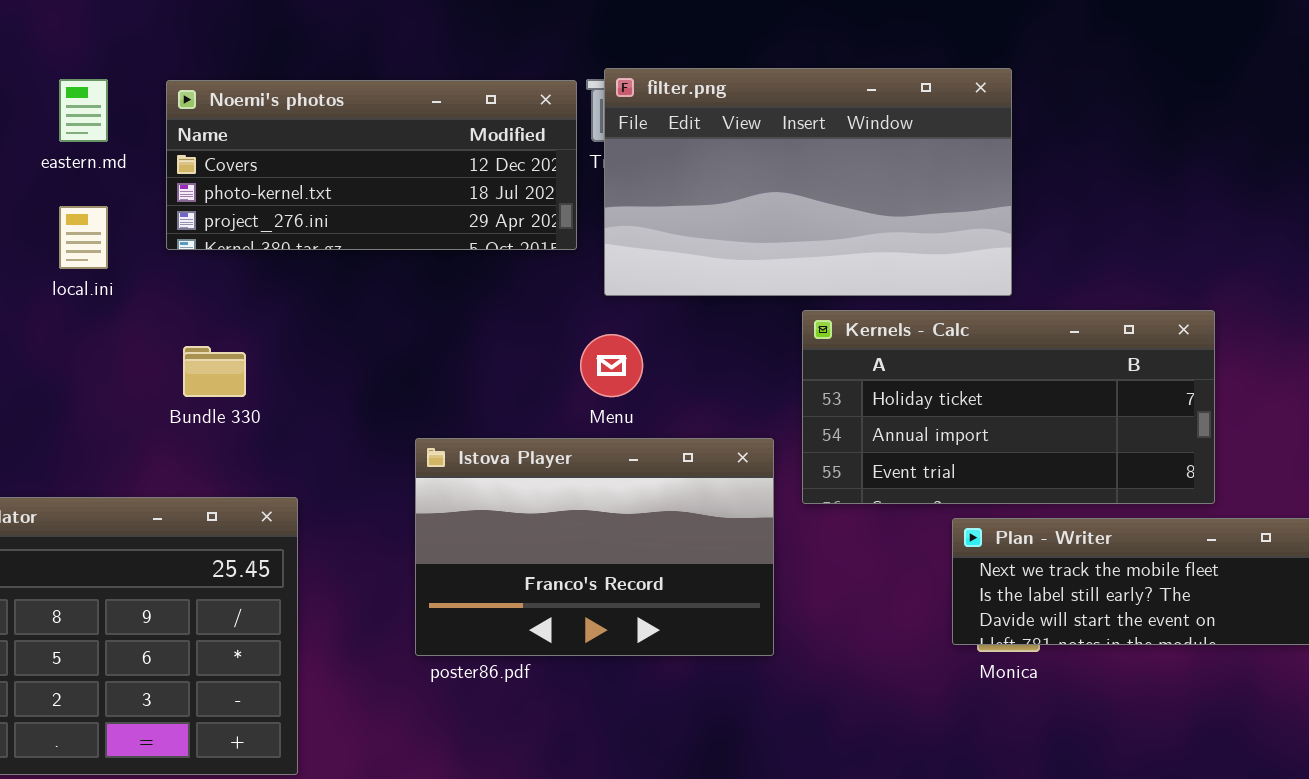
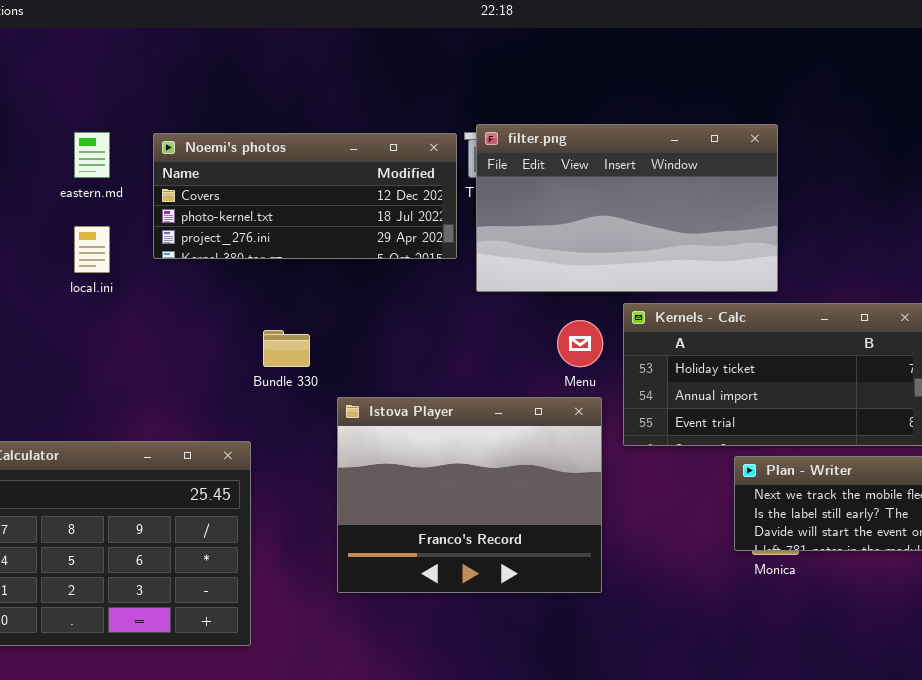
Menu: [580,334,643,397] -> [557,320,603,367], moved
Bundle 330: [183,346,246,397] -> [263,330,310,367], moved
Istova Player: [415,438,774,656] -> [337,397,602,593], resized

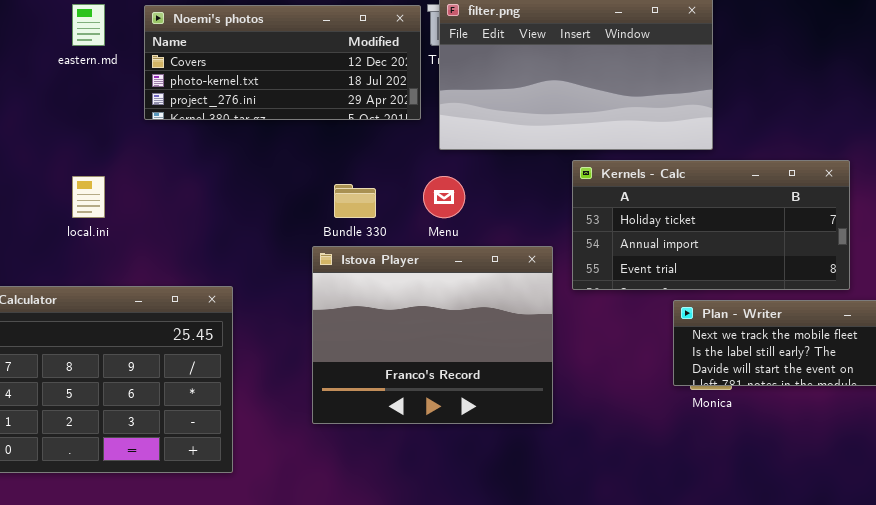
local.ini: [74,226,110,273] -> [72,176,105,218], moved
Menu: [557,320,603,367] -> [423,176,465,218], moved
Bundle 330: [263,330,310,367] -> [334,184,376,218], moved

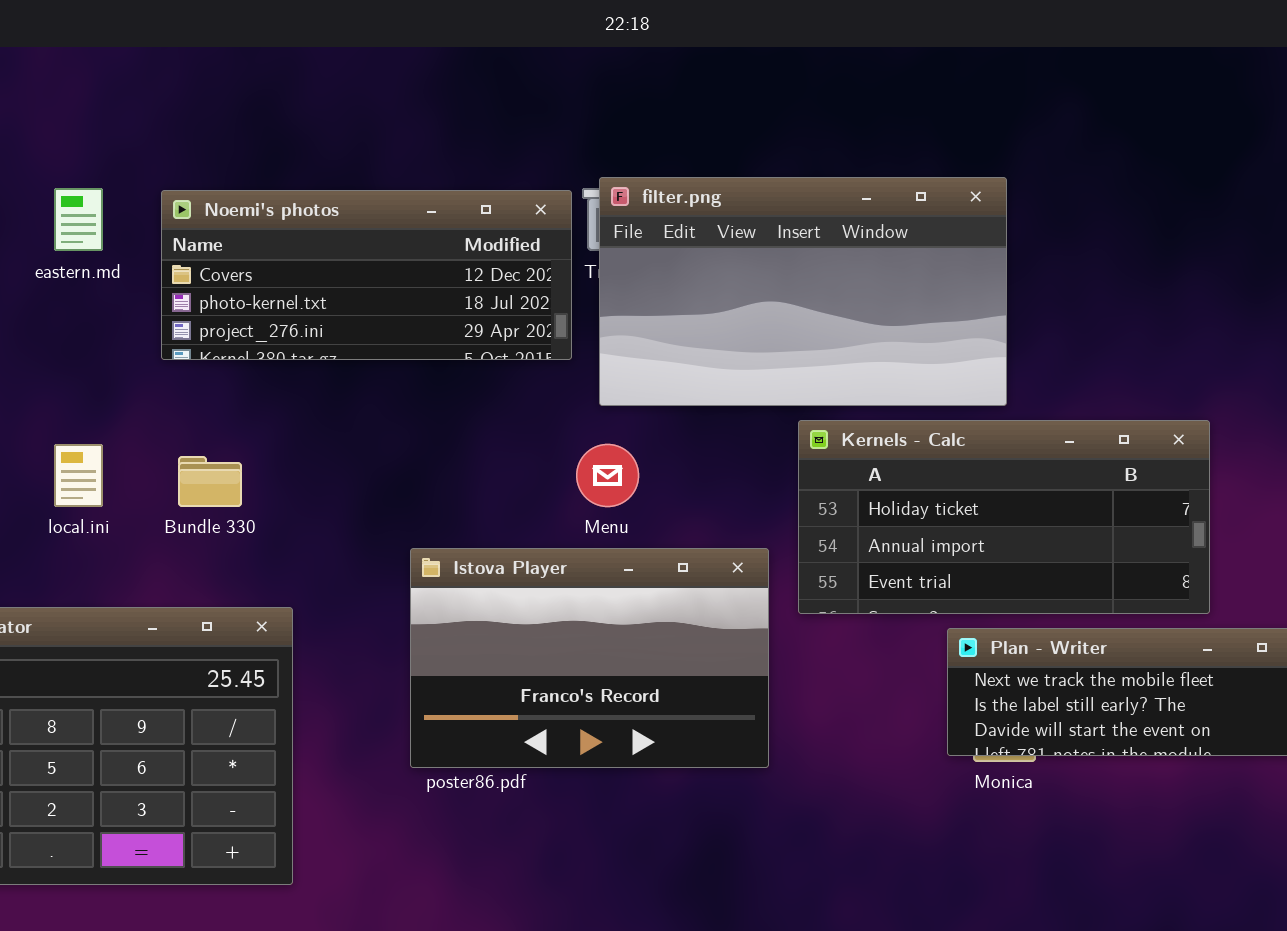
Bundle 330: [334,184,376,218] -> [178,456,242,507], moved
Istova Player: [312,246,553,424] -> [410,548,769,768], resized

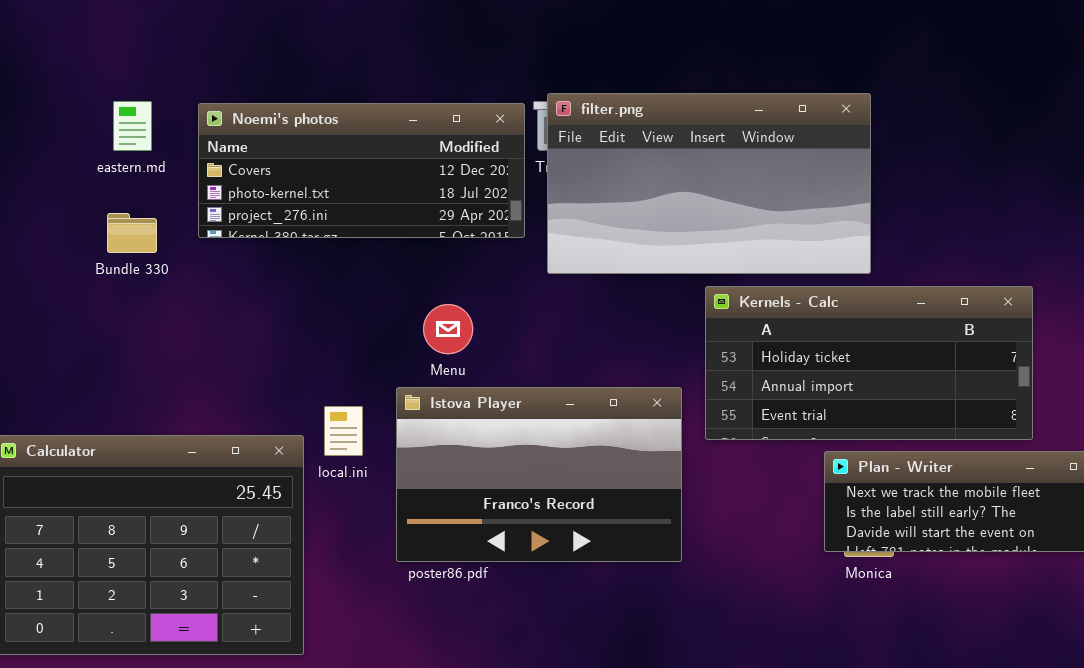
local.ini: [54,444,103,507] -> [324,406,363,456], moved
Menu: [576,444,639,507] -> [423,304,473,354], moved
Bundle 330: [178,456,242,507] -> [107,213,157,253], moved

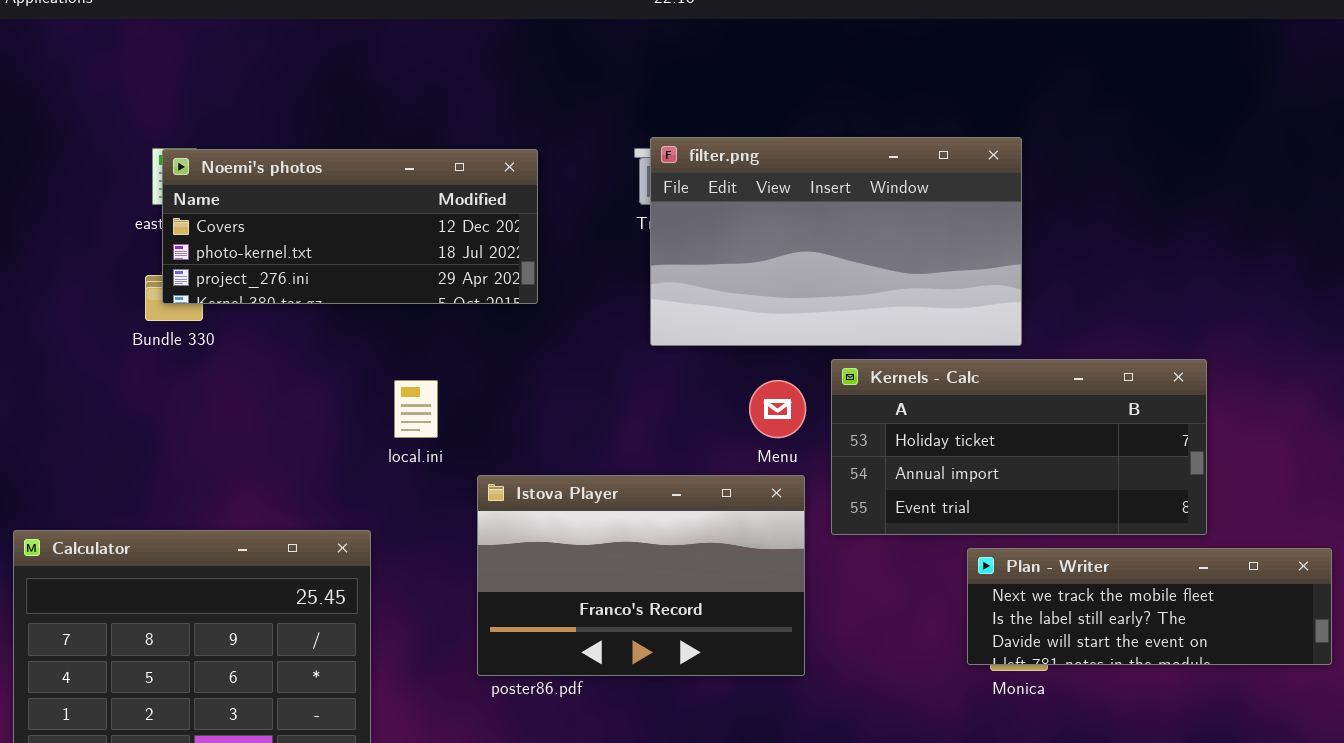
Noemi's photos: [198,103,525,238] -> [162,149,538,304], moved
Menu: [423,304,473,354] -> [749,380,806,438], moved
local.ini: [324,406,363,456] -> [394,380,438,438], moved

